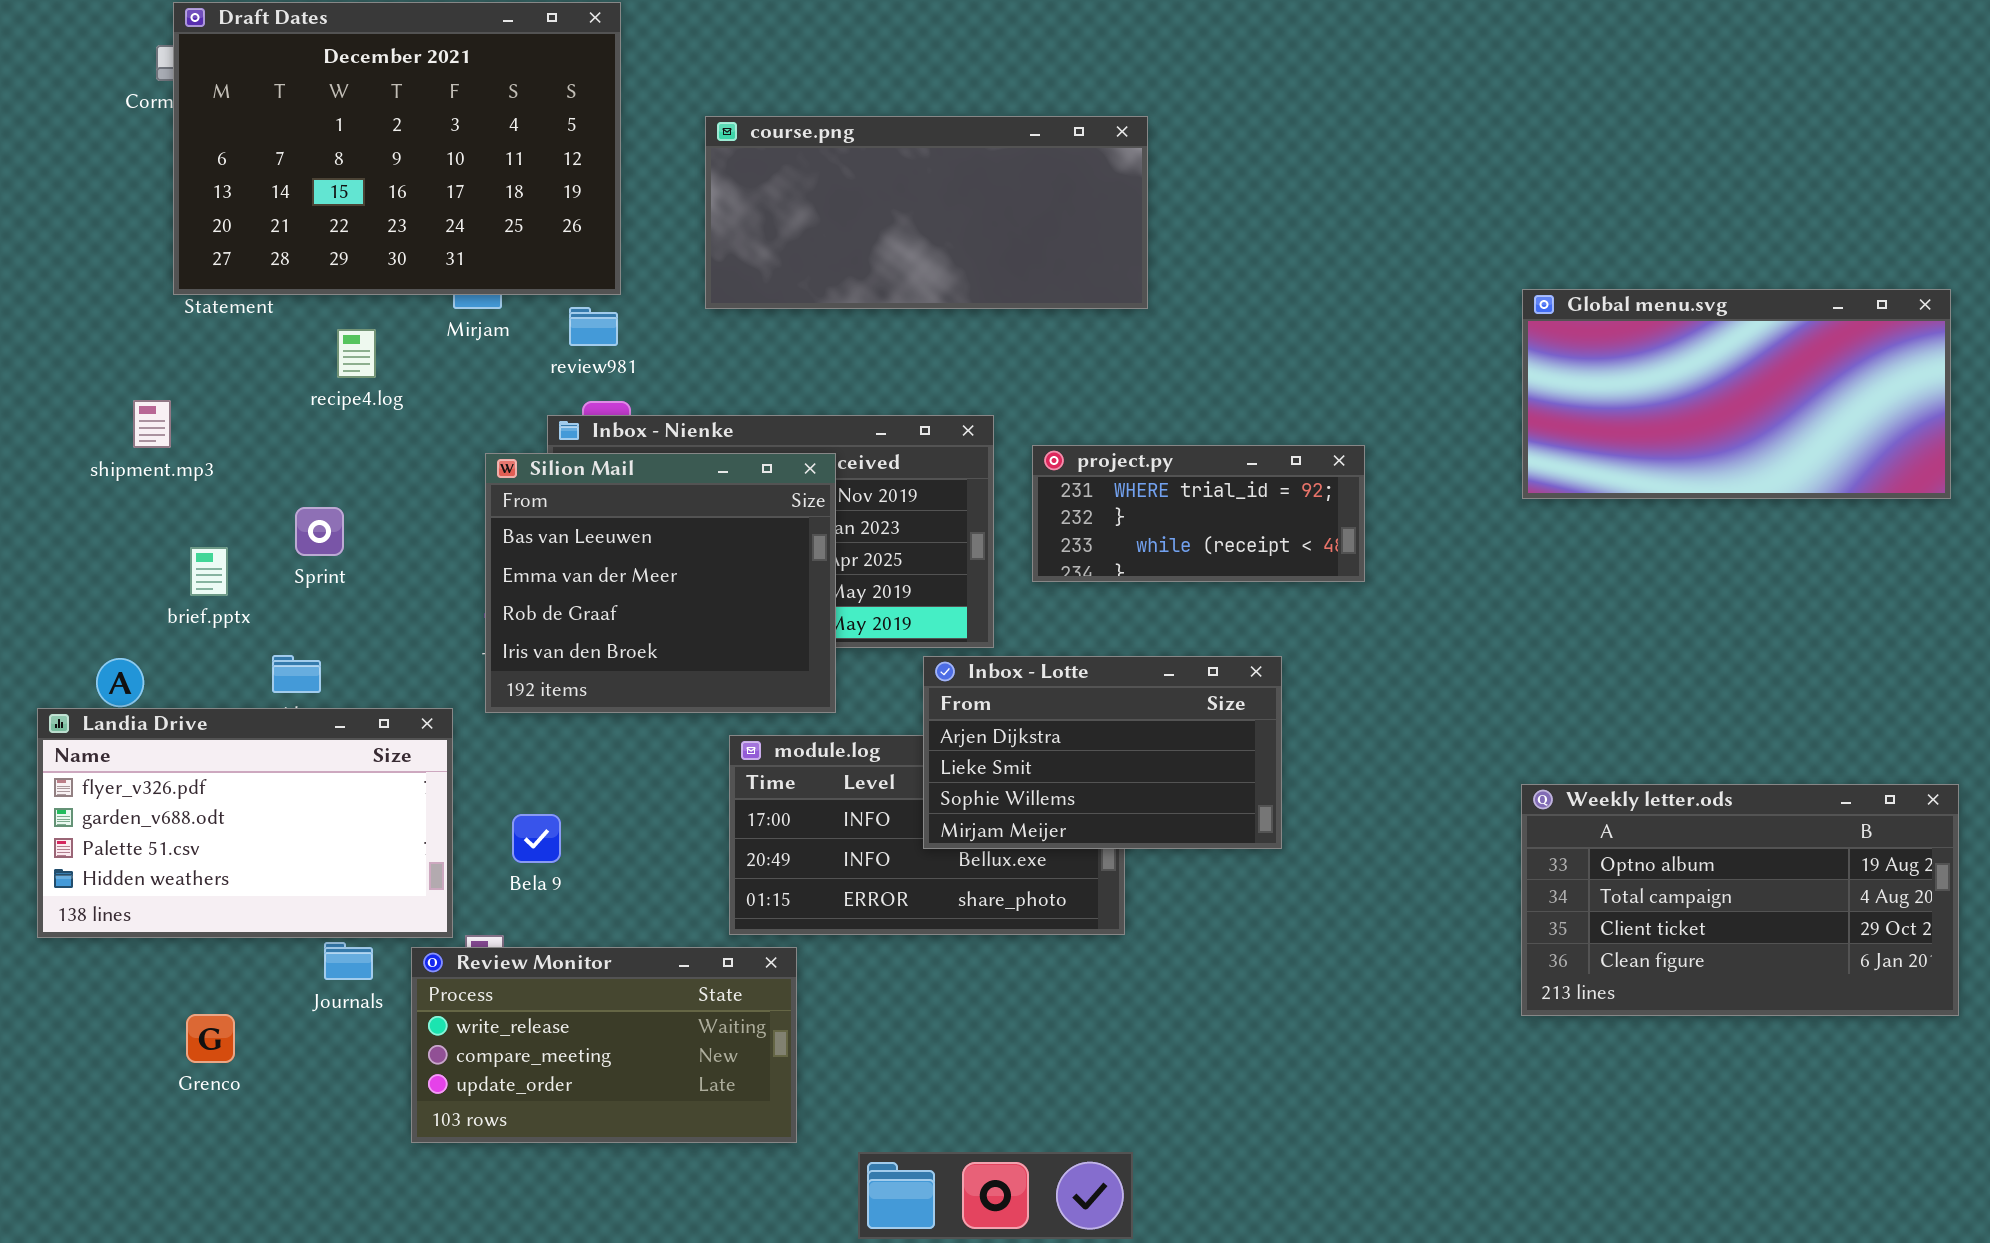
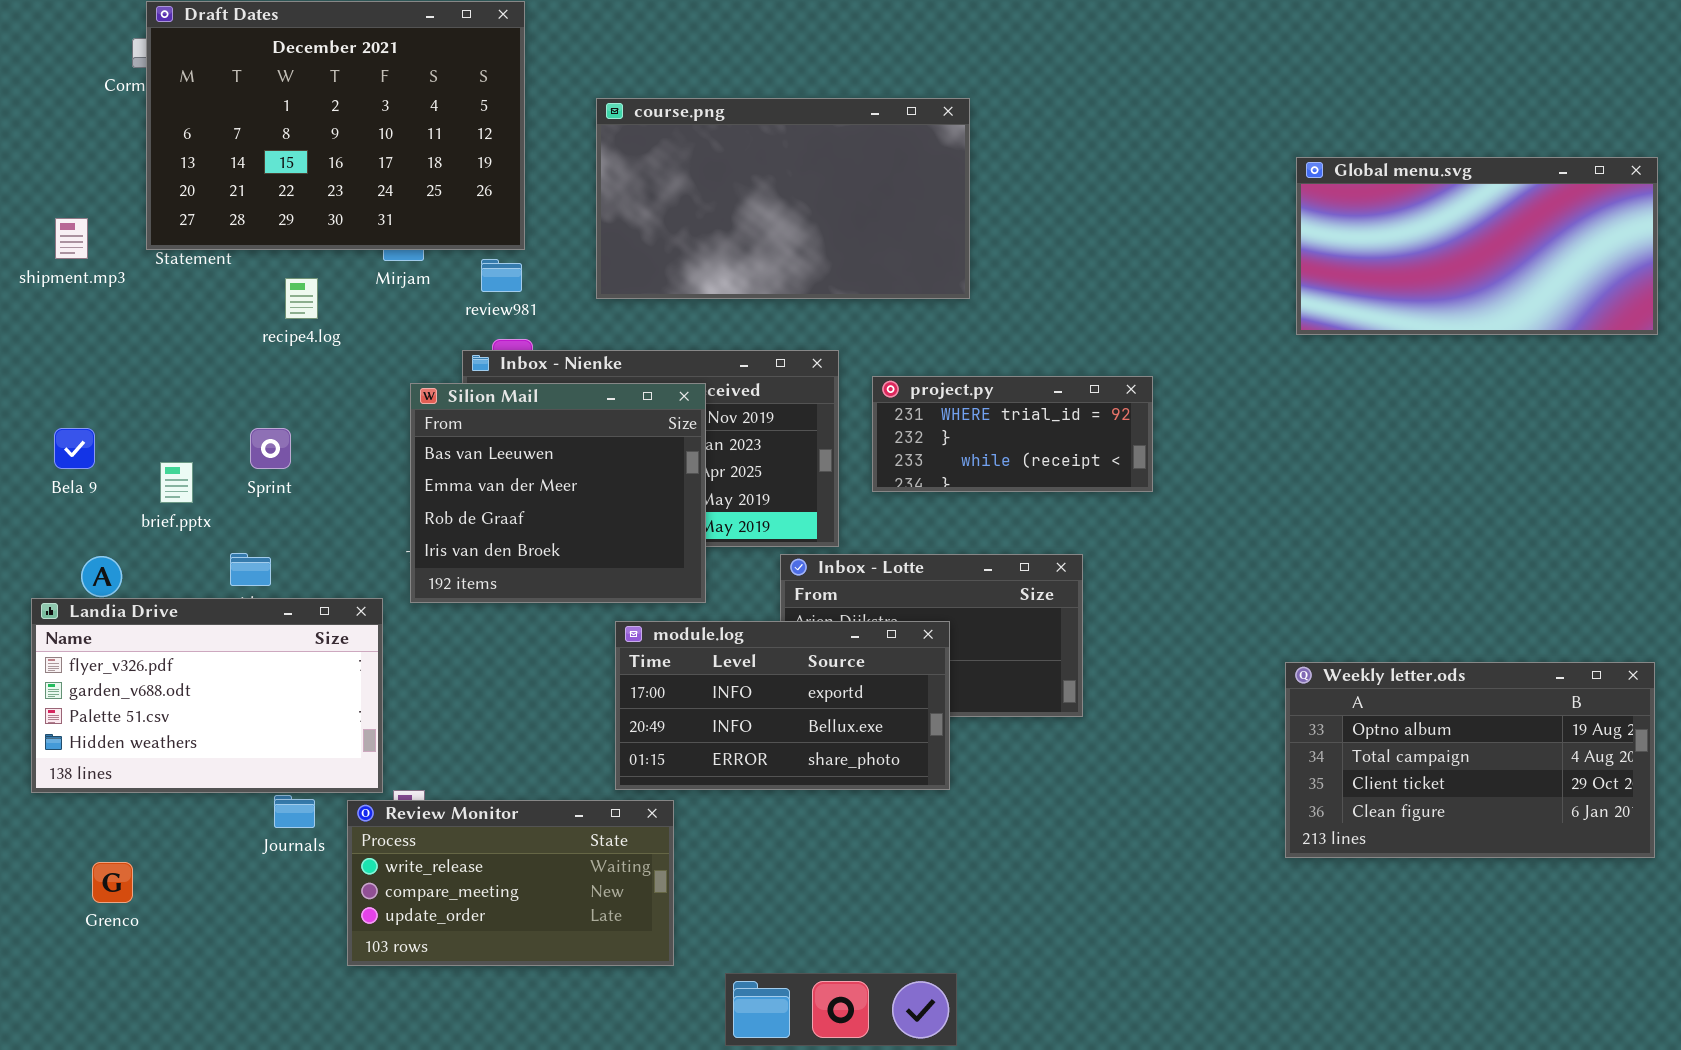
course.png: [705,116,1148,309] -> [596,98,970,299], resized
Global menu.svg: [1522,289,1951,499] -> [1296,157,1658,335], moved
shipment.mp3: [133,400,171,448] -> [55,218,88,259], moved
module.log: [729,735,1125,935] -> [615,621,950,790], raised
Bela 9: [512,814,561,863] -> [54,428,95,469], moved
Grenco: [186,1014,235,1063] -> [92,862,133,903], moved

